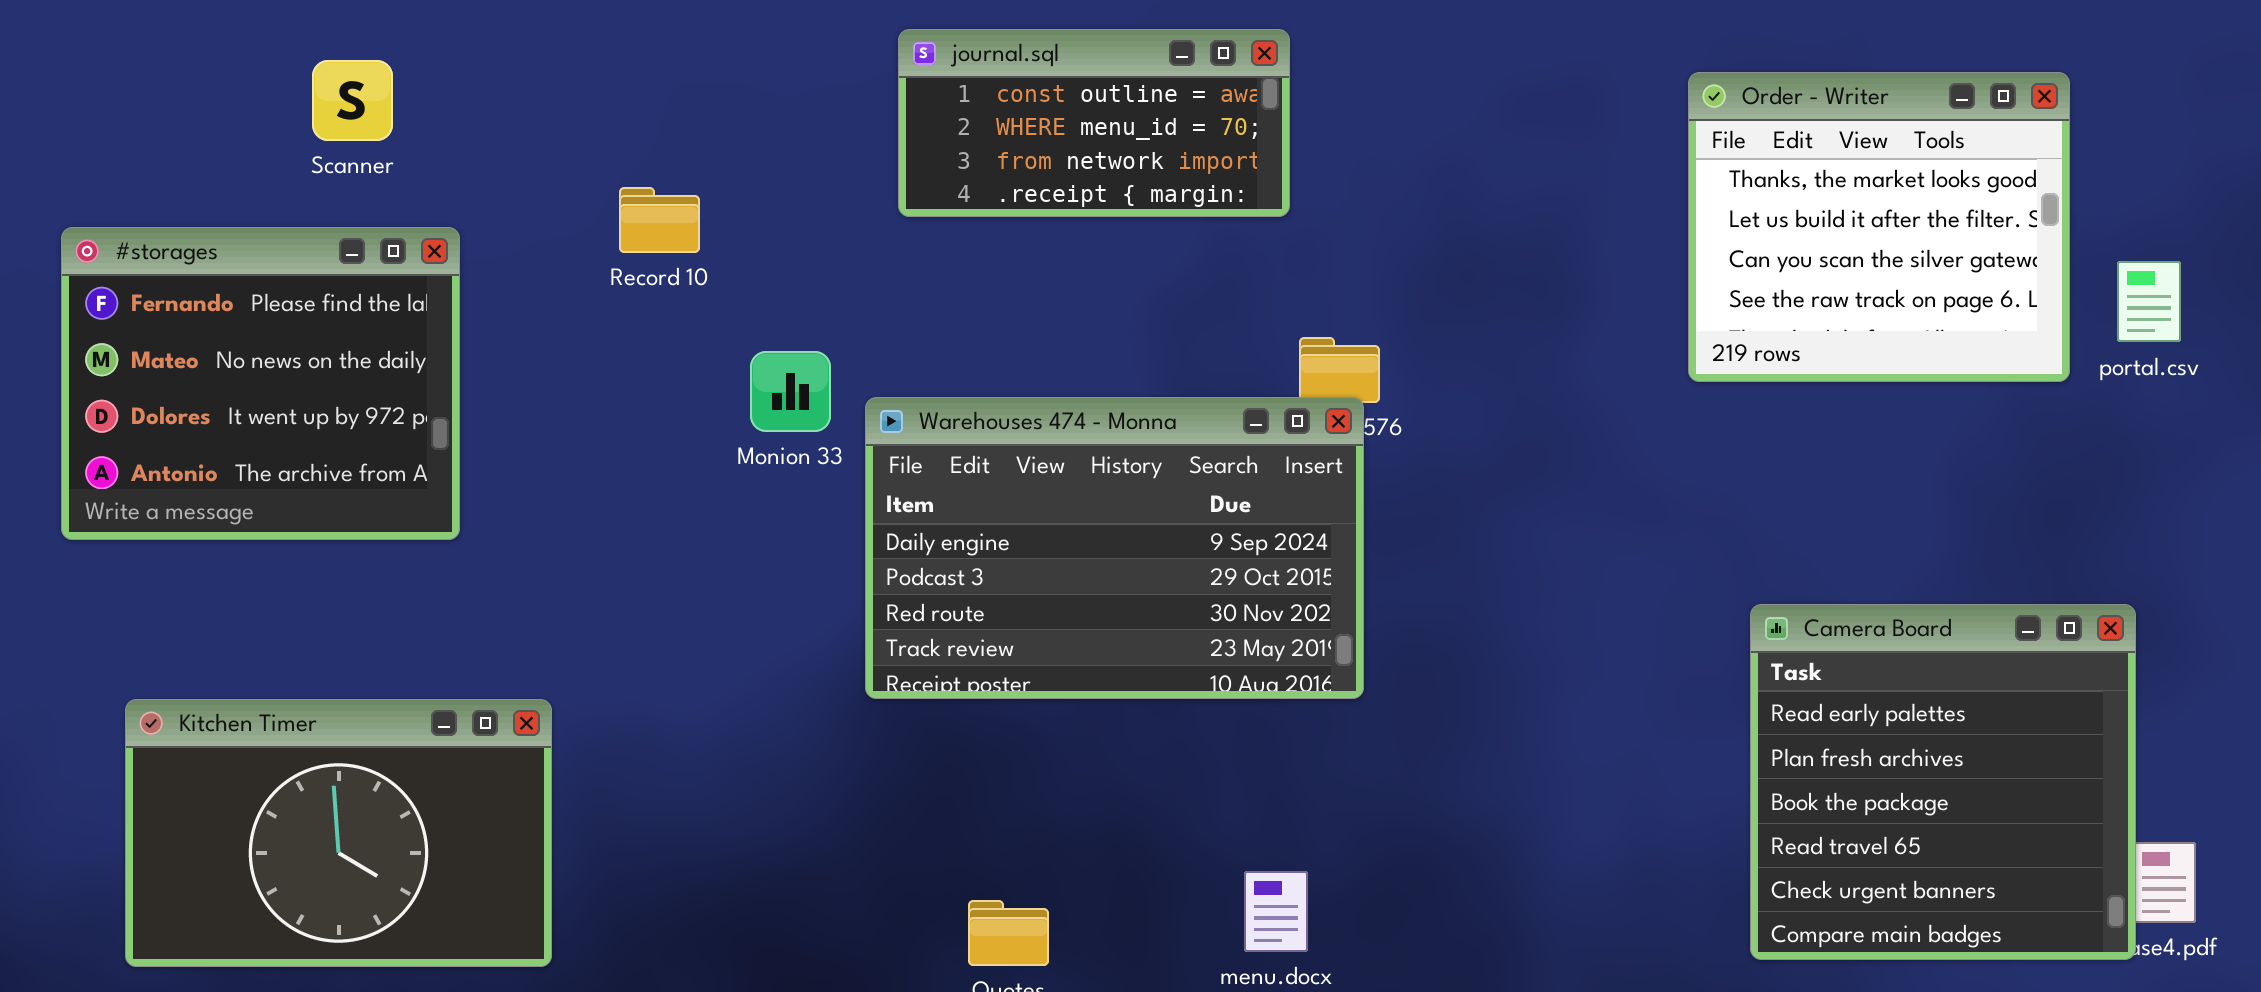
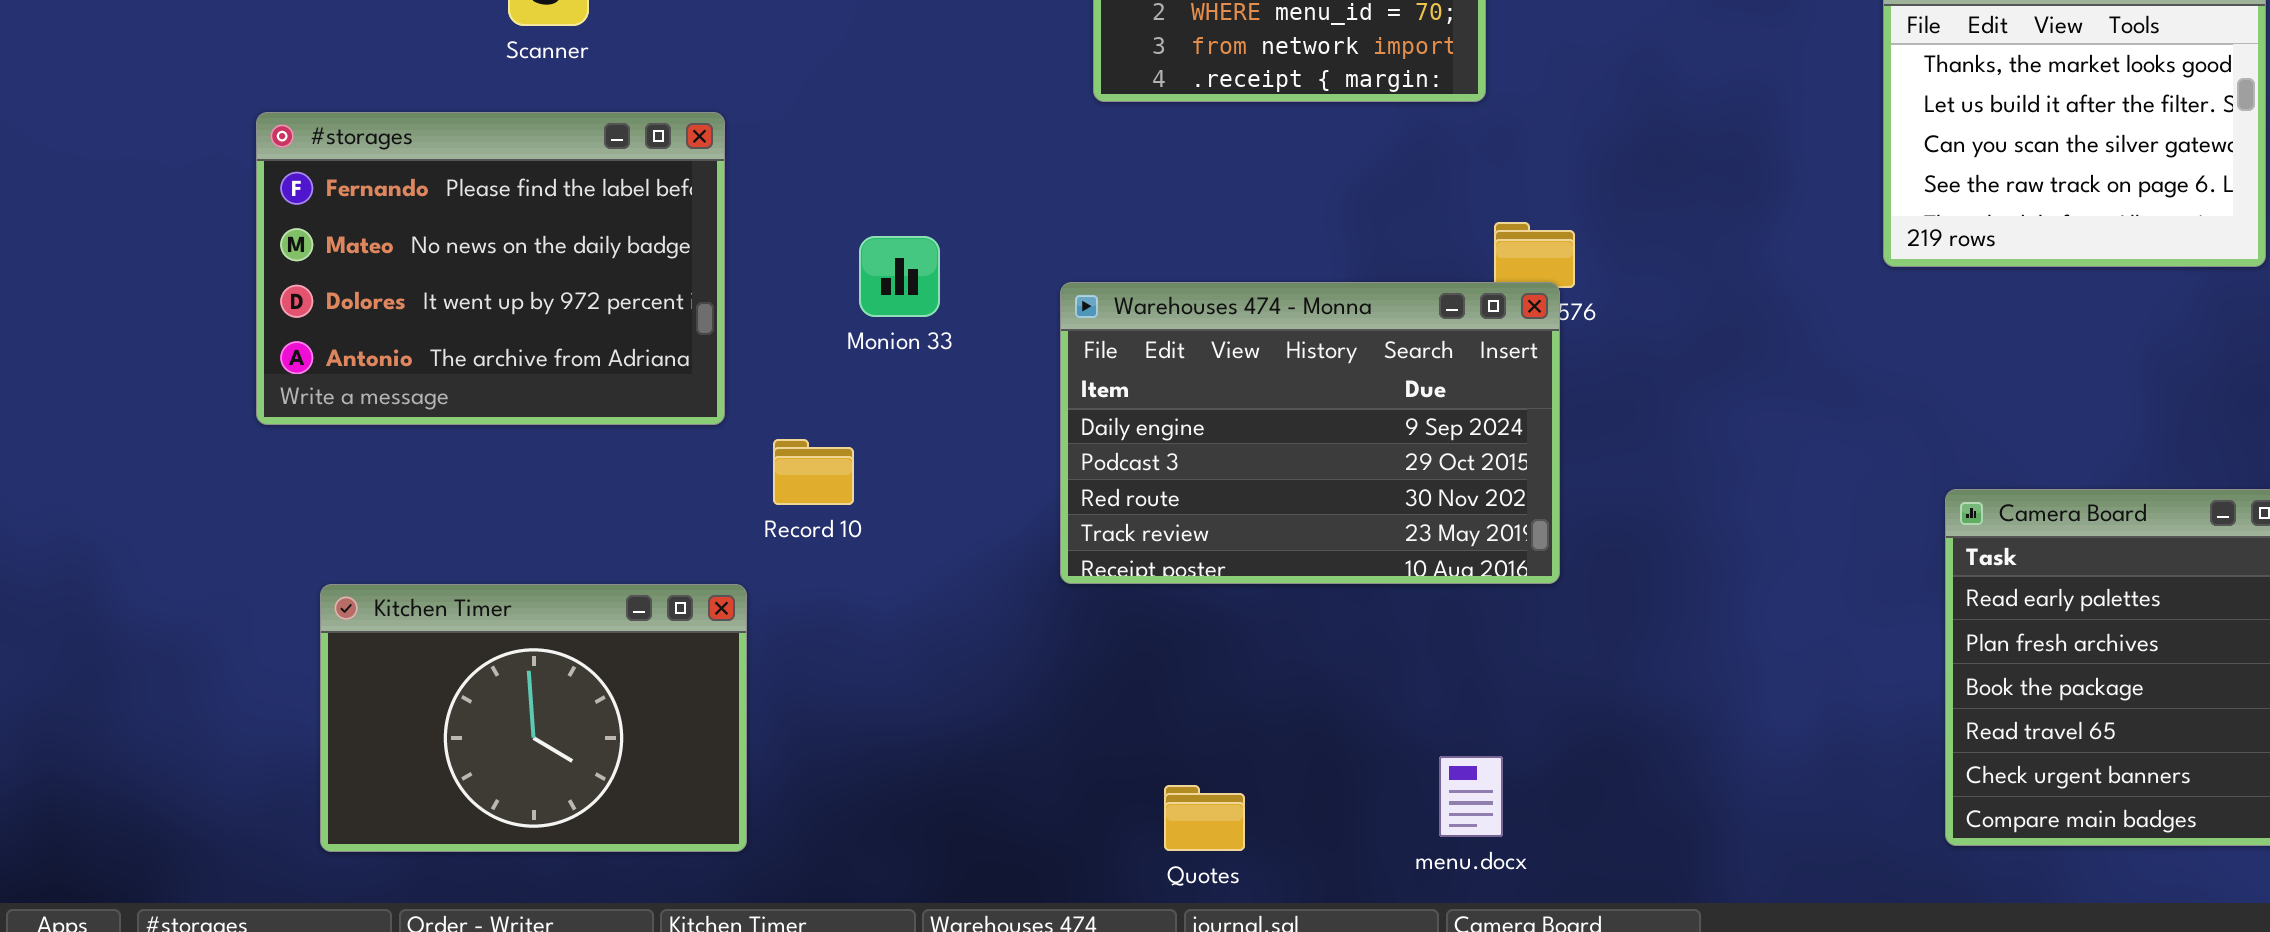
Record 10: [619,187,700,253] -> [773,439,854,505], moved
#storages: [61,227,460,540] -> [256,112,725,425], resized
Monion 33: [750,351,831,432] -> [859,236,940,317], moved

